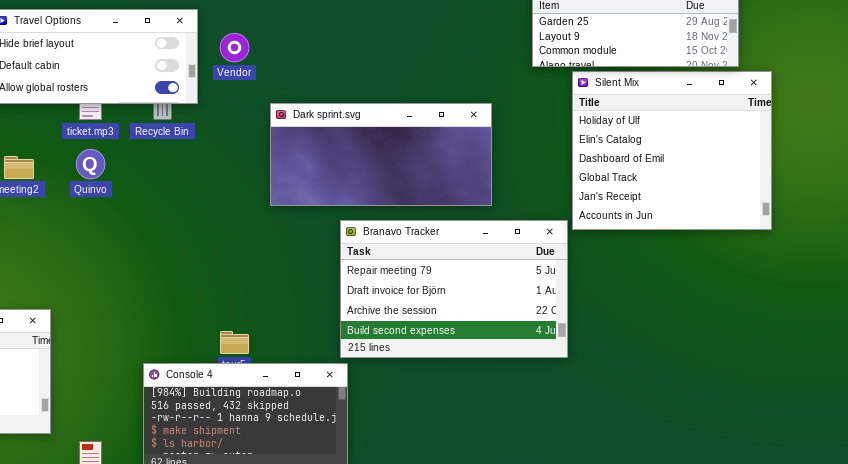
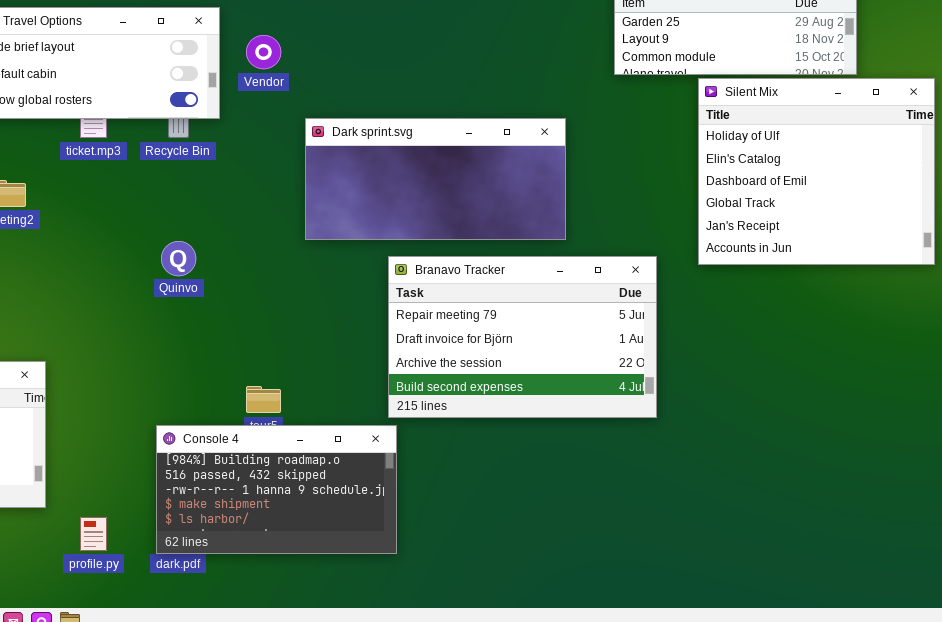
Silent Mix: [572,71,772,230] -> [698,78,935,265], moved
Quinvo: [76,149,105,179] -> [161,241,196,276], moved

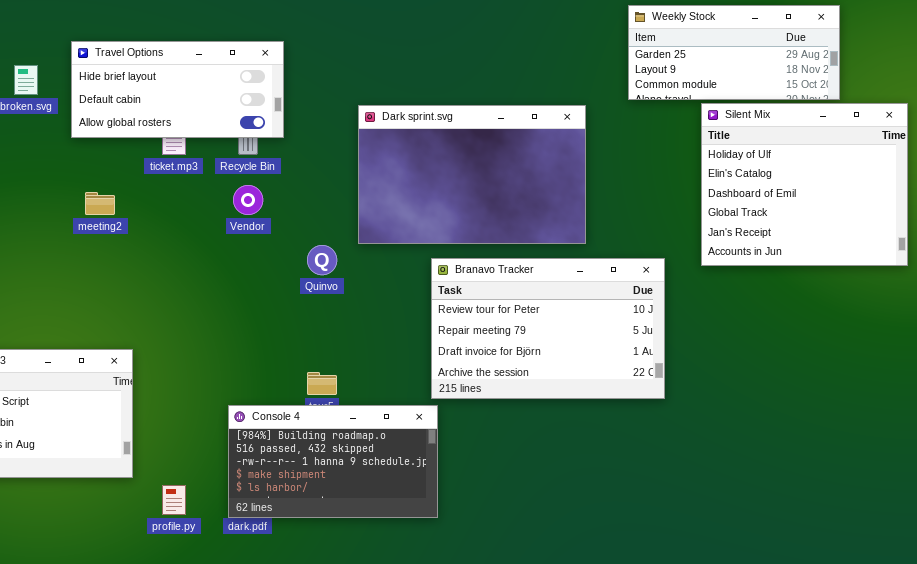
Vendor: [246,35,281,69] -> [233,185,263,215], moved
Dark sprint.svg: [305,118,566,240] -> [358,105,586,244], resized
Quinvo: [161,241,196,276] -> [307,245,337,275], moved
Branavo Tracker: [388,256,657,418] -> [431,258,665,399], scrolled up 1 row

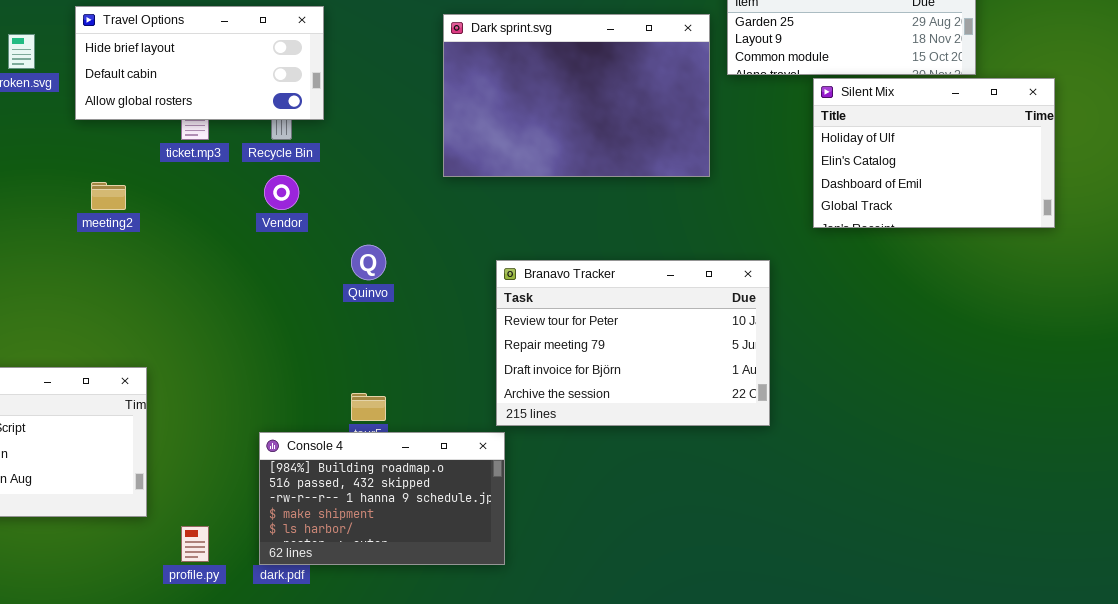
Silent Mix: [701,103,908,266] -> [813,78,1055,228], resized
Dark sprint.svg: [358,105,586,244] -> [443,14,710,177], moved

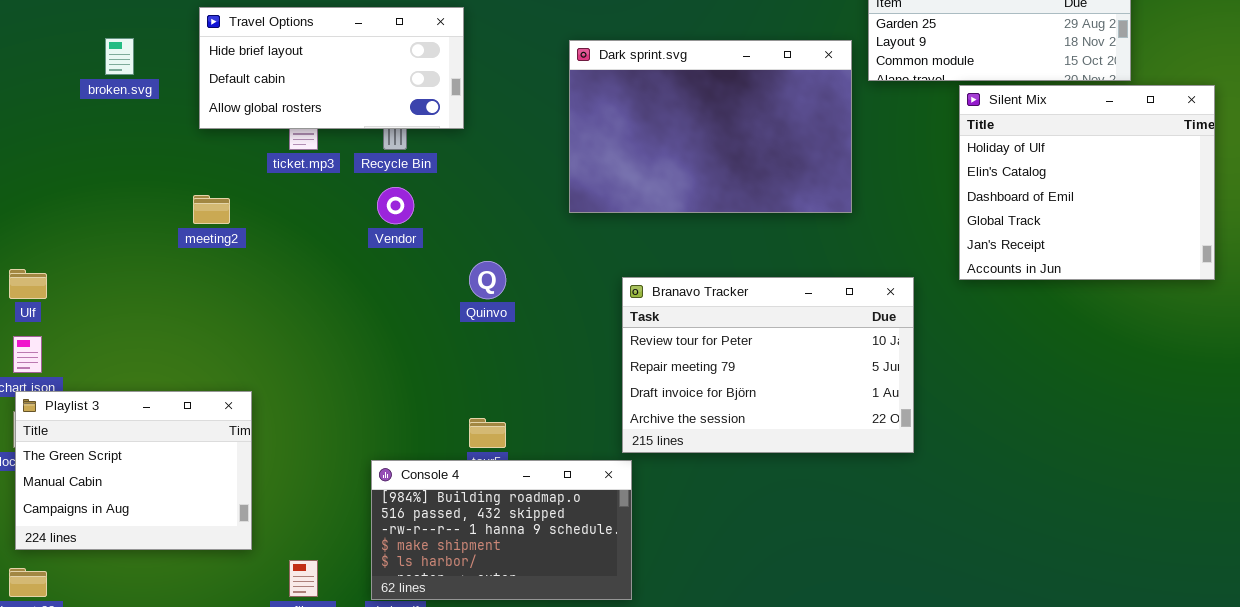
Travel Options: [75,6,324,120] -> [199,7,464,129], moved
Dark sprint.svg: [443,14,710,177] -> [569,40,852,213], moved
Silent Mix: [813,78,1055,228] -> [959,85,1215,280], resized

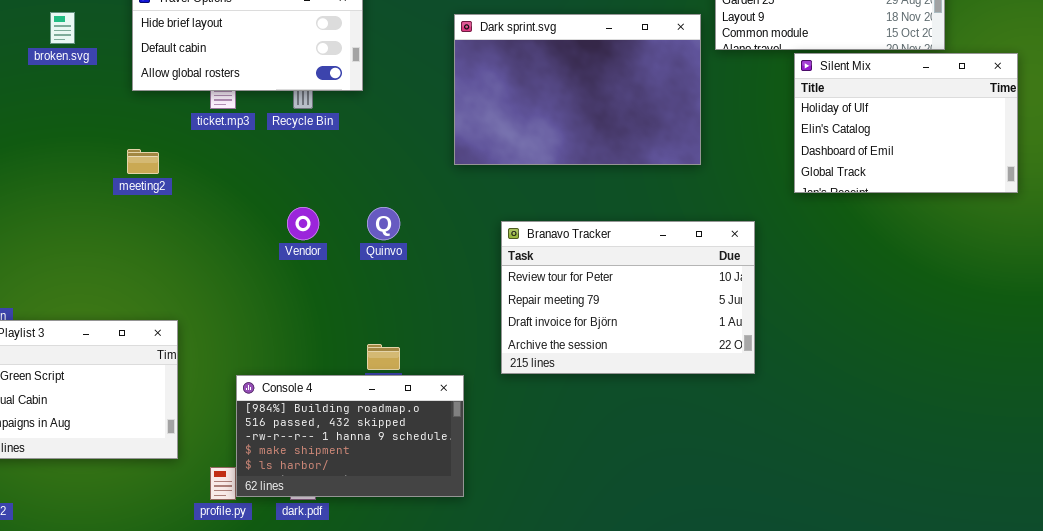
Silent Mix: [959,85,1215,280] -> [794,53,1018,193], resized
Vendor: [377,187,414,224] -> [287,207,319,240], moved
Console 4: [371,460,632,600] -> [236,375,464,497], moved

